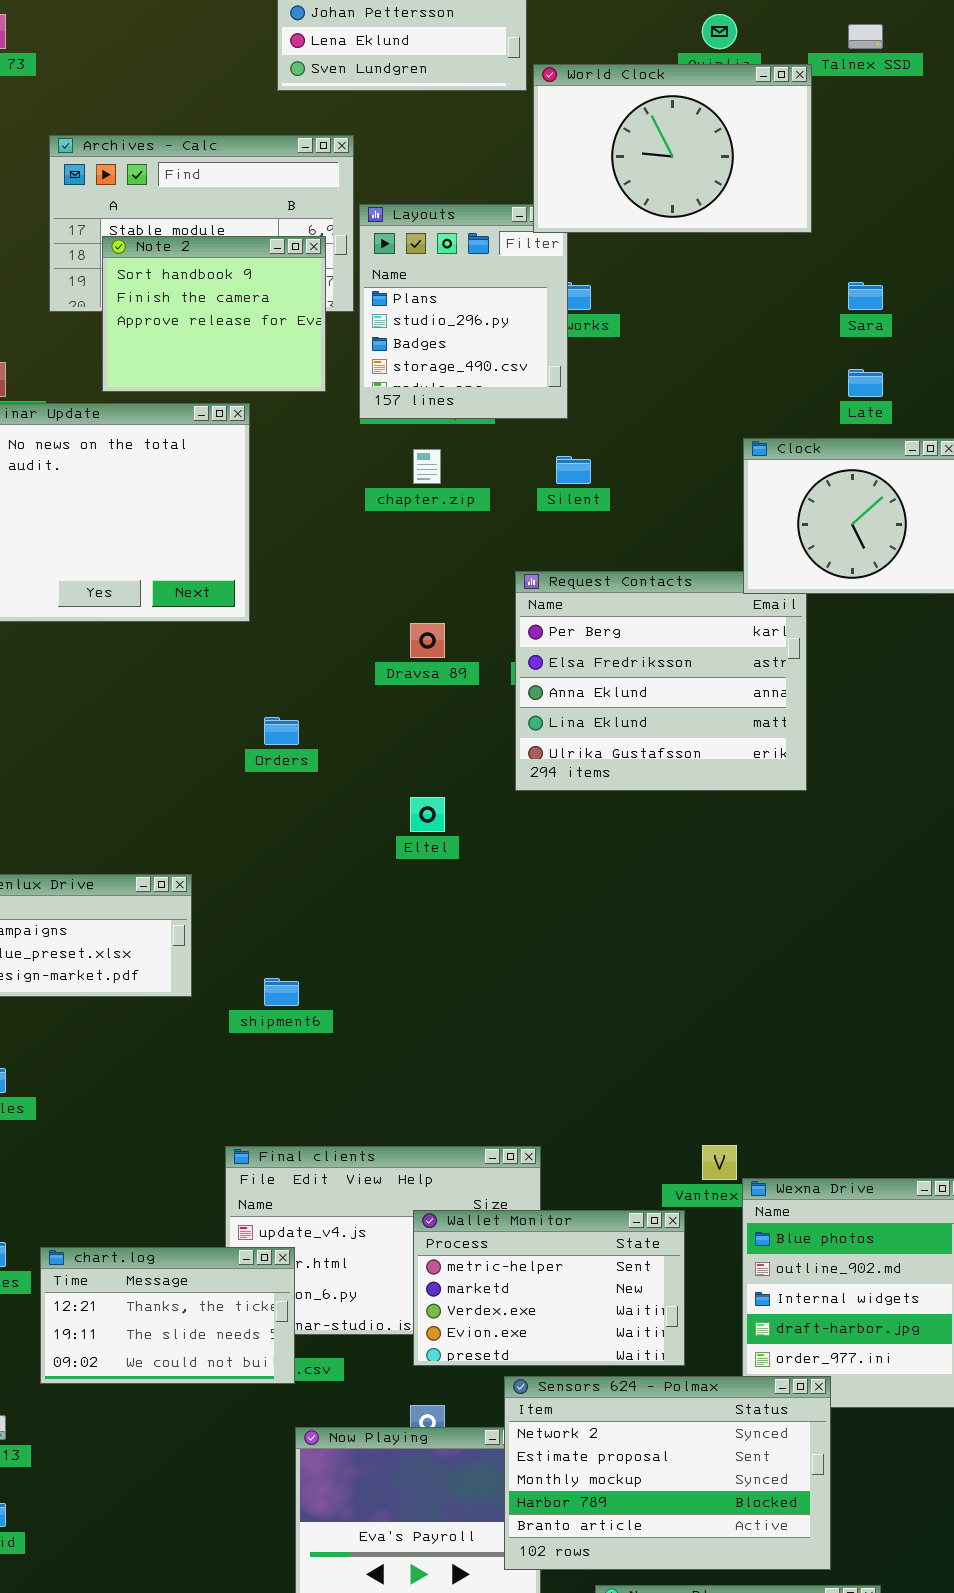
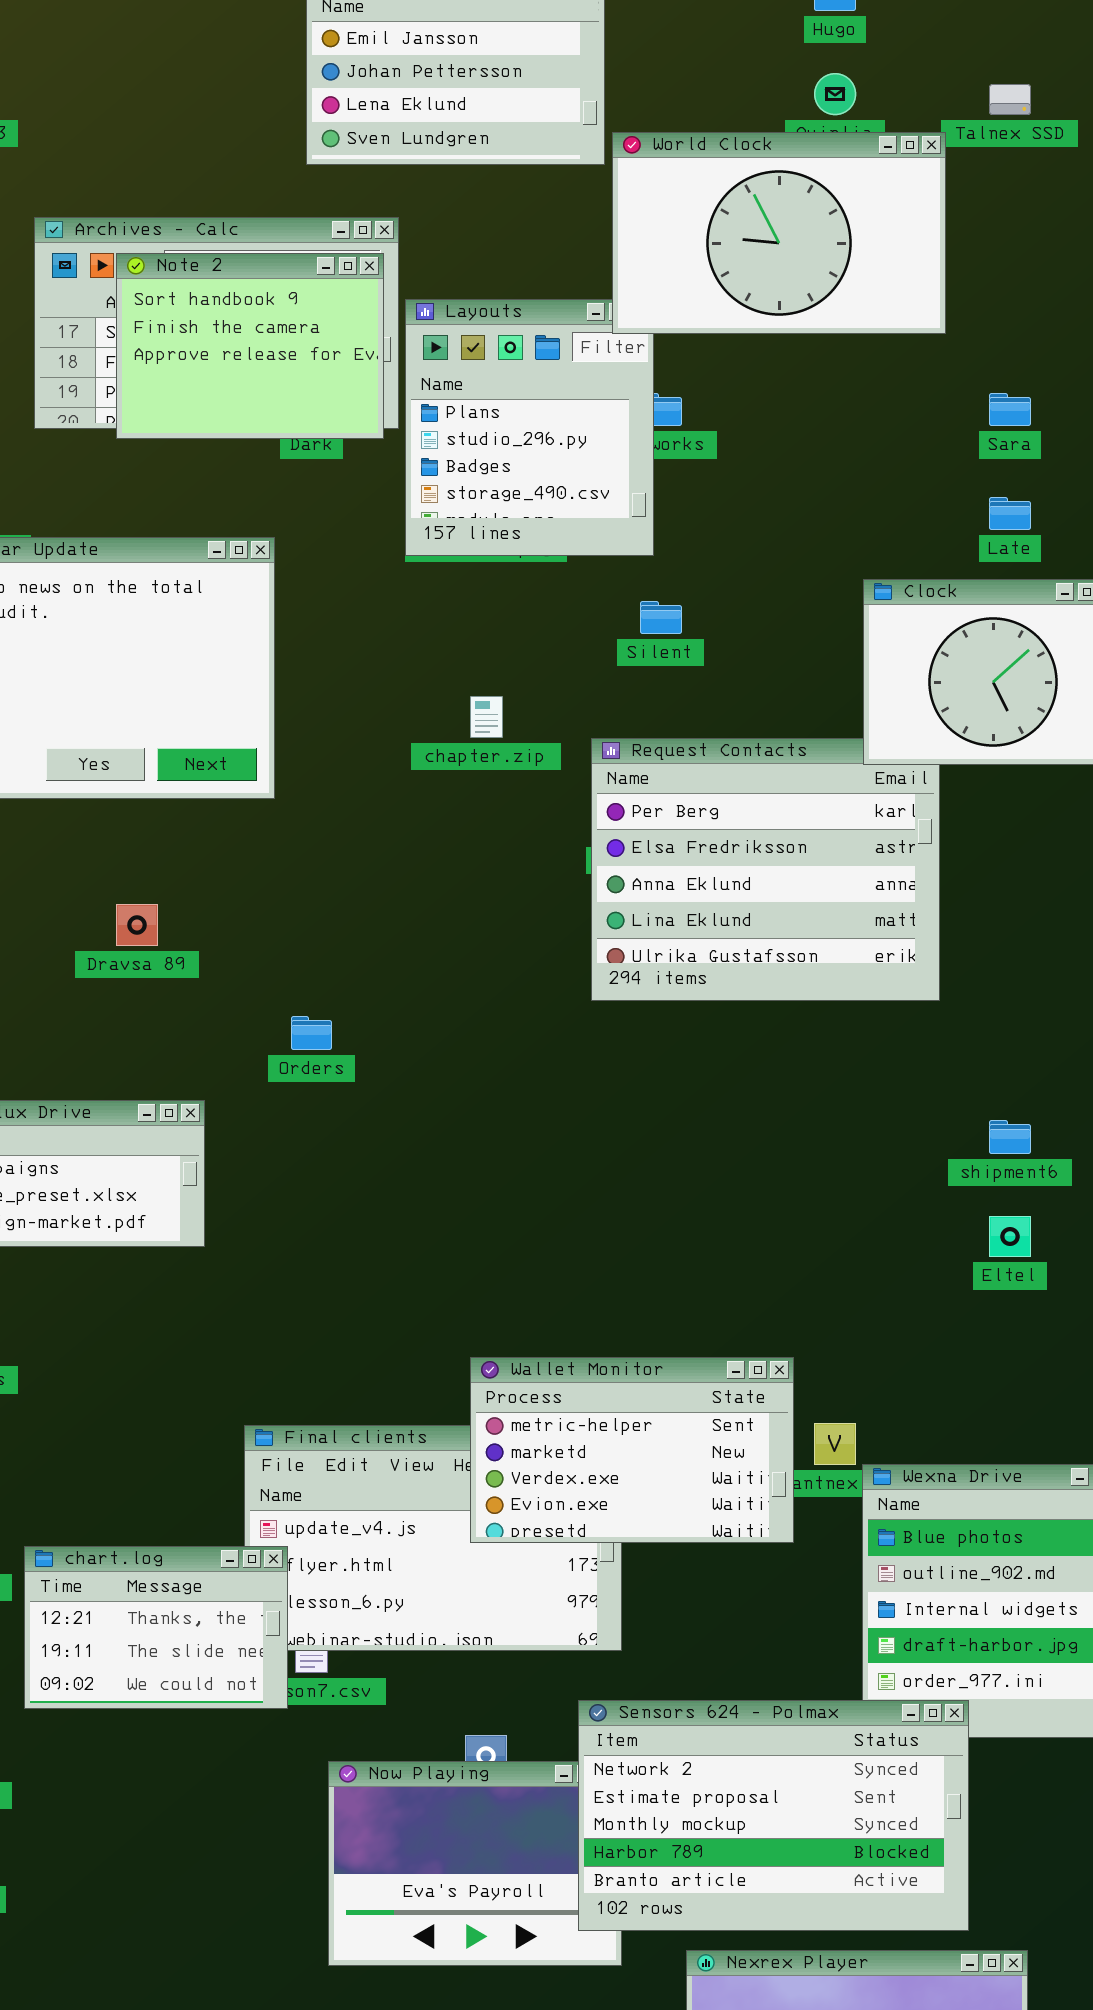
Note 2: [102,236,326,392] -> [116,253,384,439], moved
chapter.zip: [413,449,441,484] -> [470,696,503,738], moved
Dravsa 89: [410,623,445,658] -> [116,904,158,946], moved
Orders: [264,717,299,745] -> [291,1016,332,1050], moved
Eltel: [410,797,445,832] -> [989,1216,1031,1257], moved
shipment6: [264,978,299,1006] -> [989,1120,1031,1154], moved
Wallet Monitor: [413,1210,685,1366] -> [470,1357,794,1543], moved
chart.log: [40,1247,295,1384] -> [24,1546,288,1709], resized

